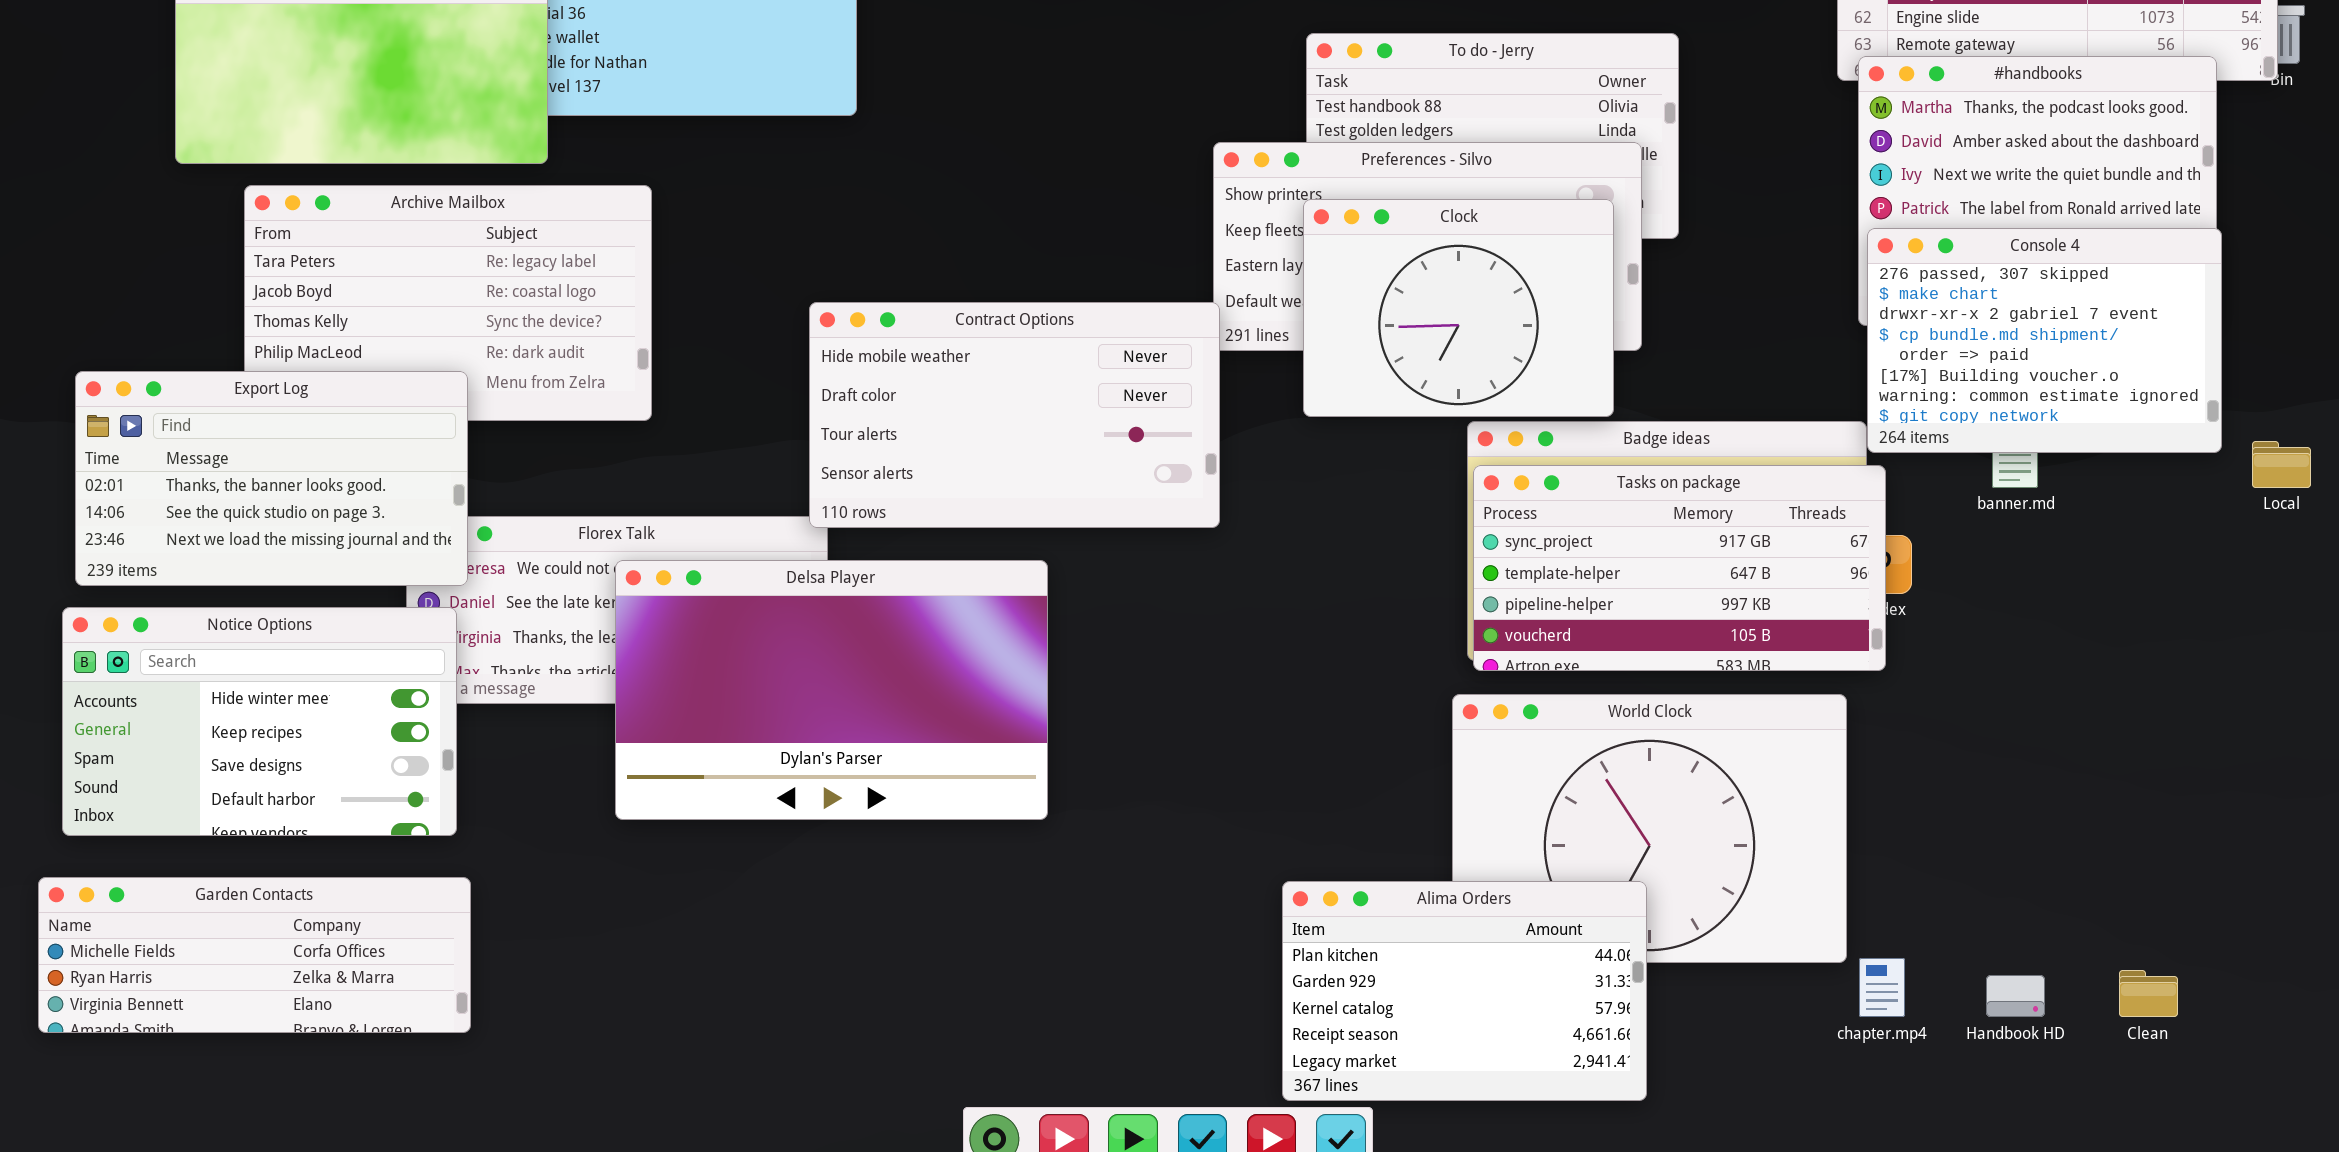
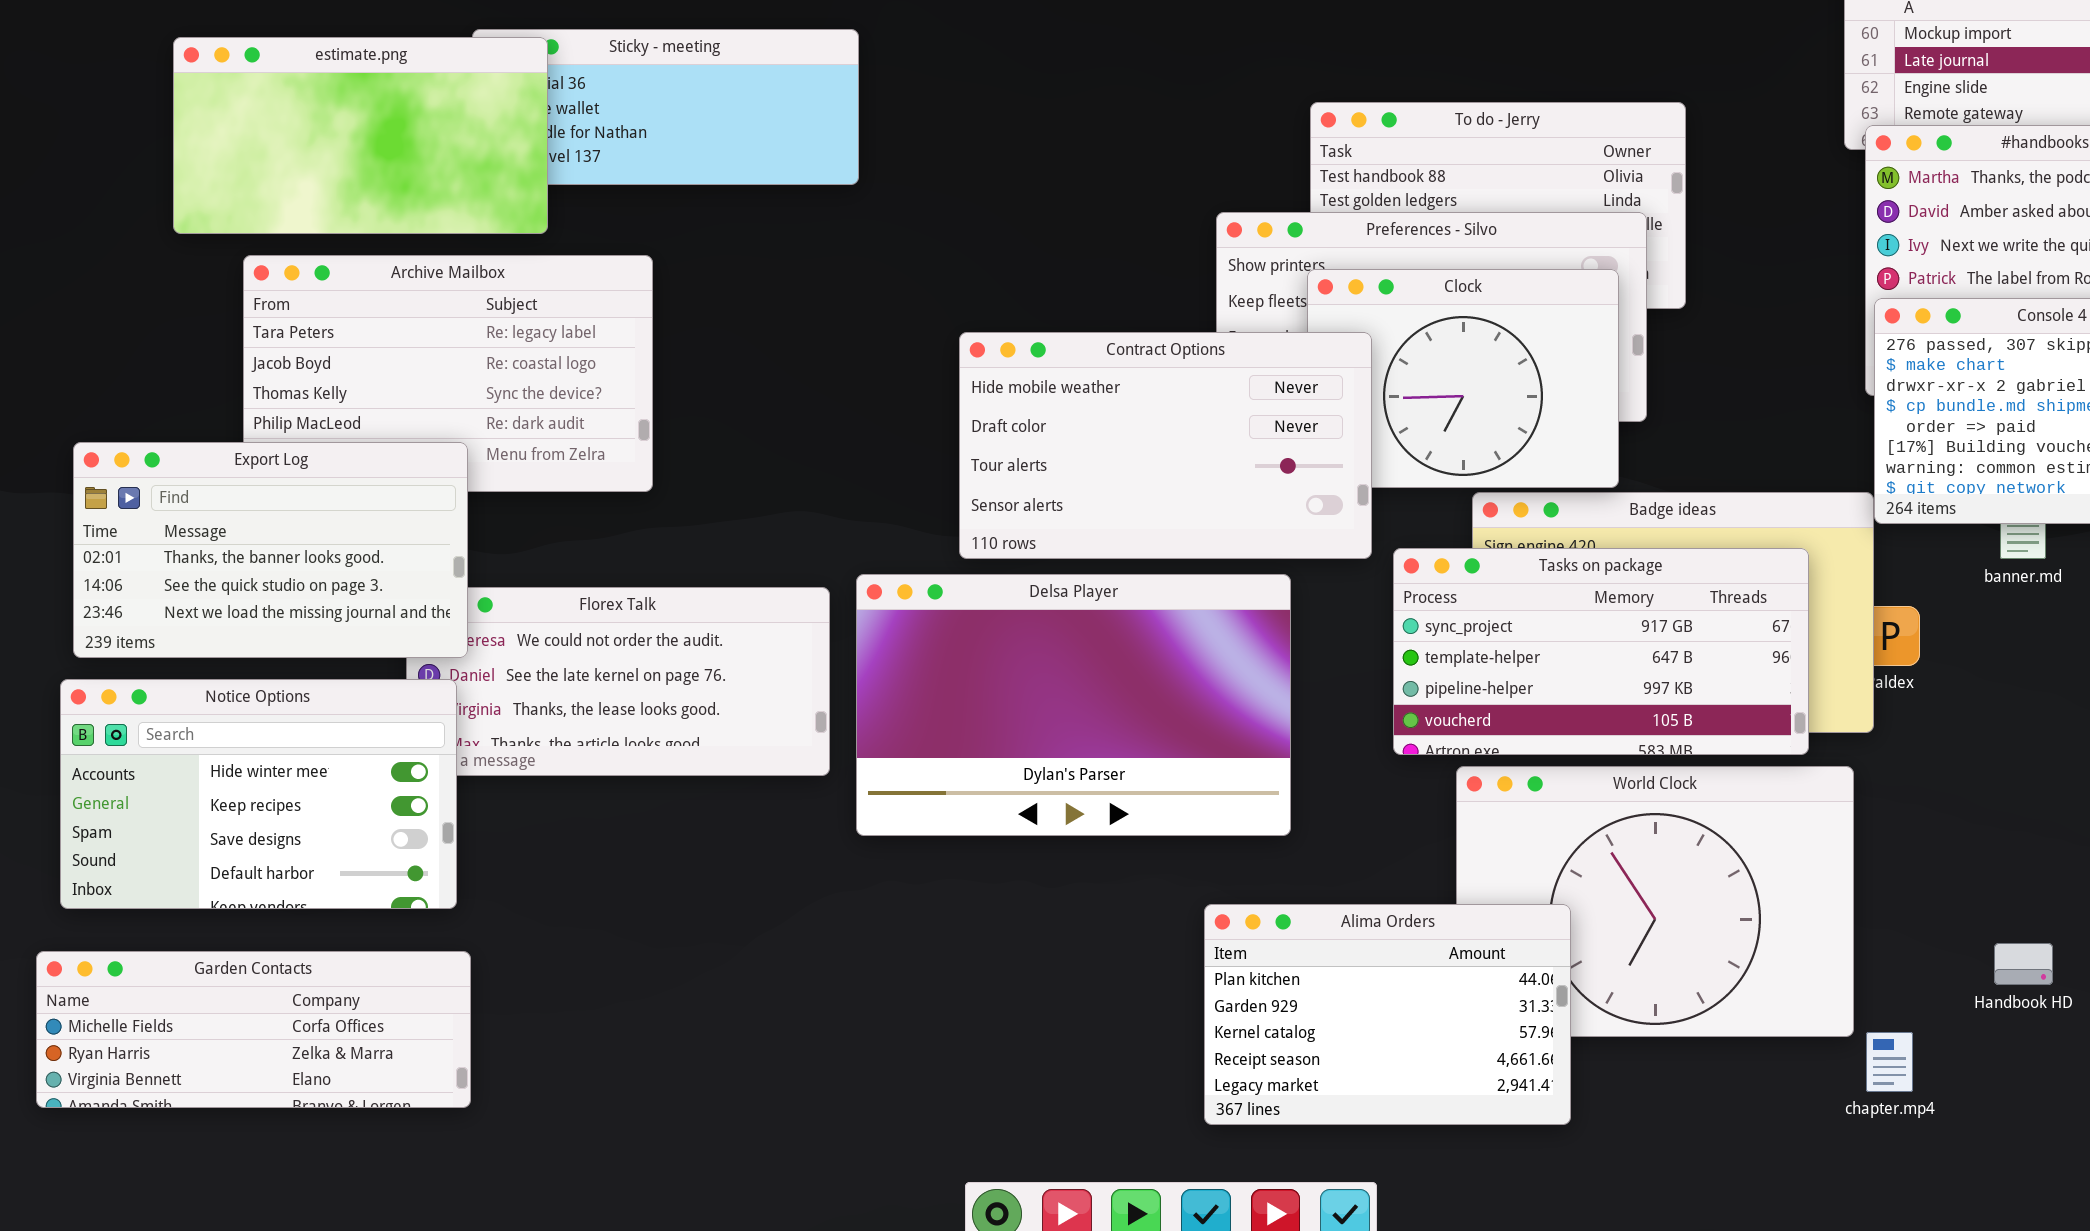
Contract Options: [809,302,1220,528] -> [959,332,1372,559], moved
Tasks on package: [1473,465,1886,671] -> [1393,548,1809,755], moved
Delsa Player: [615,560,1048,820] -> [856,574,1291,836], moved
Alima Orders: [1282,881,1647,1101] -> [1204,904,1571,1125], moved
Handbook HD: [1986,975,2045,1017] -> [1994,943,2053,985], moved

